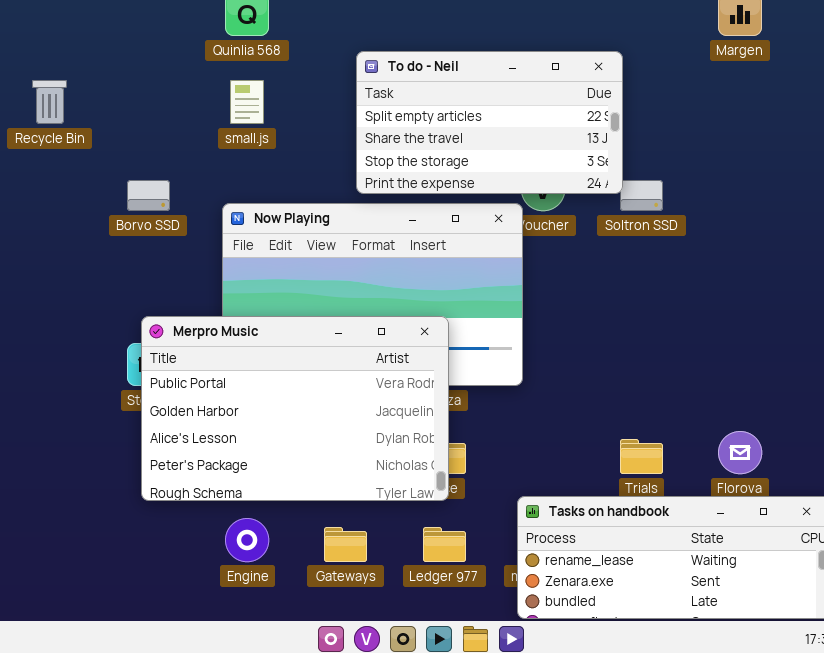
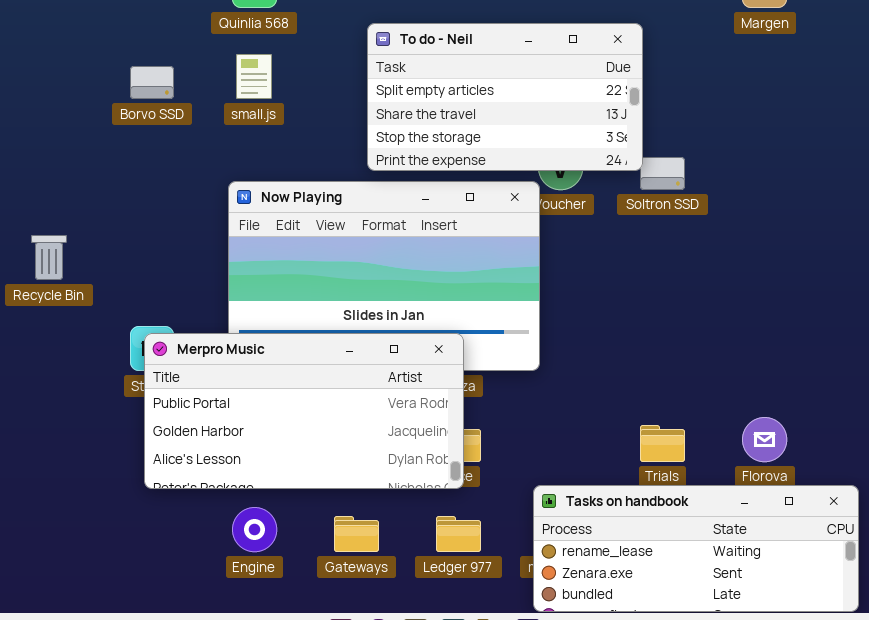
Recycle Bin: [32,80,67,124] -> [31,235,67,280], moved
Borvo SSD: [127,180,170,211] -> [130,66,174,99], moved
Merpro Music: [141,316,449,501] -> [144,333,464,489], resized

